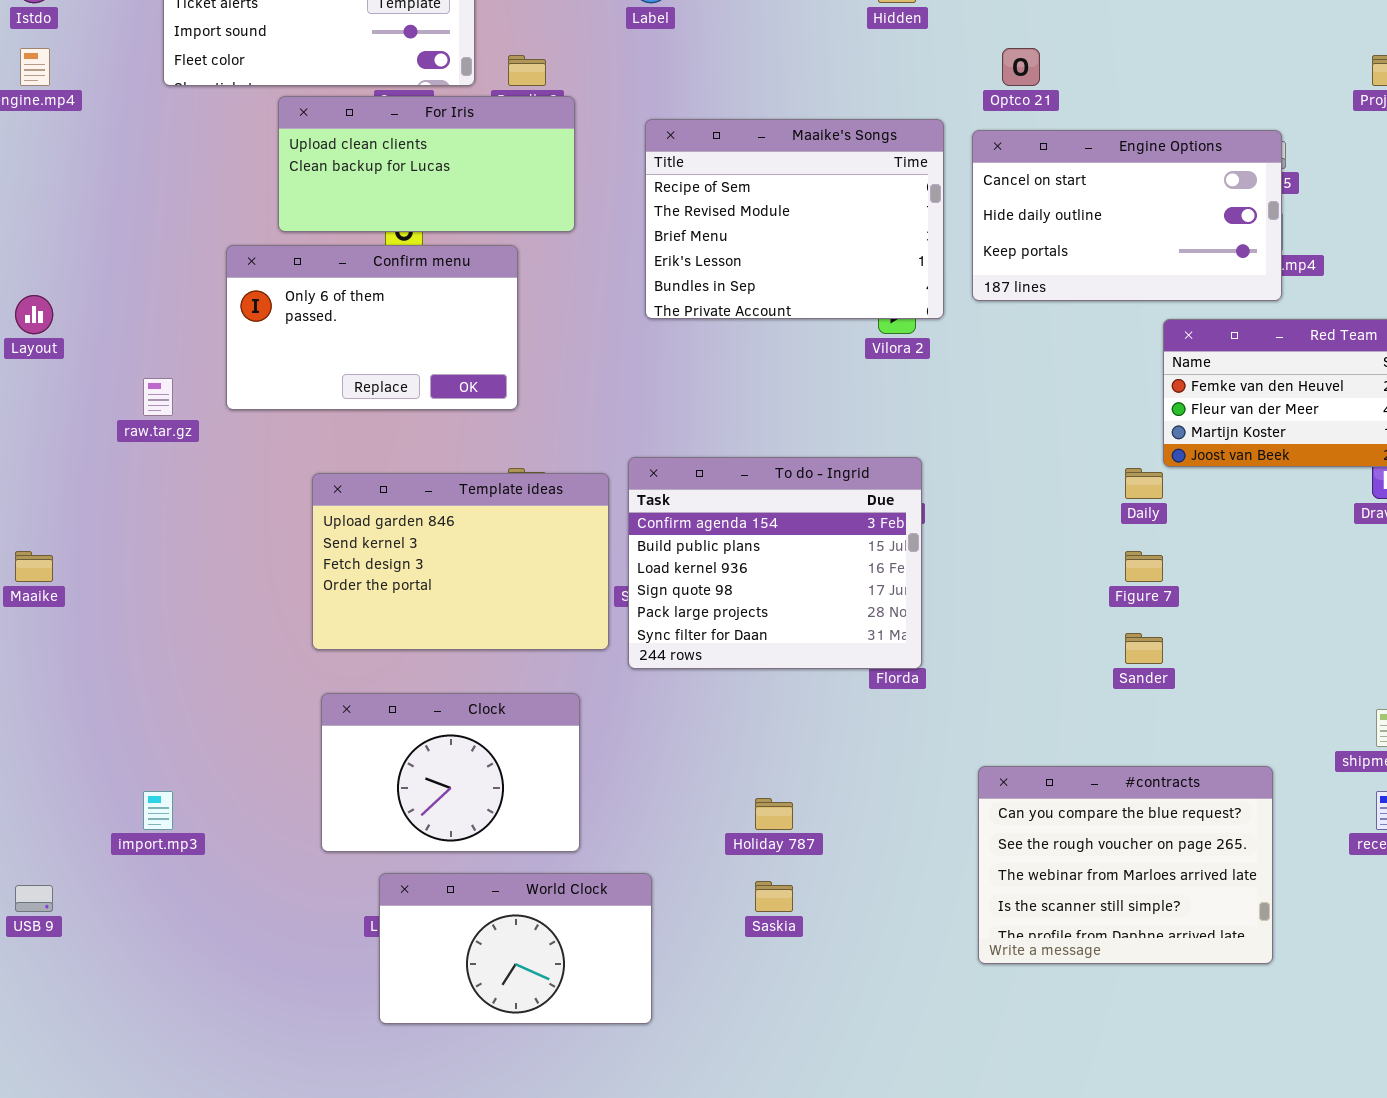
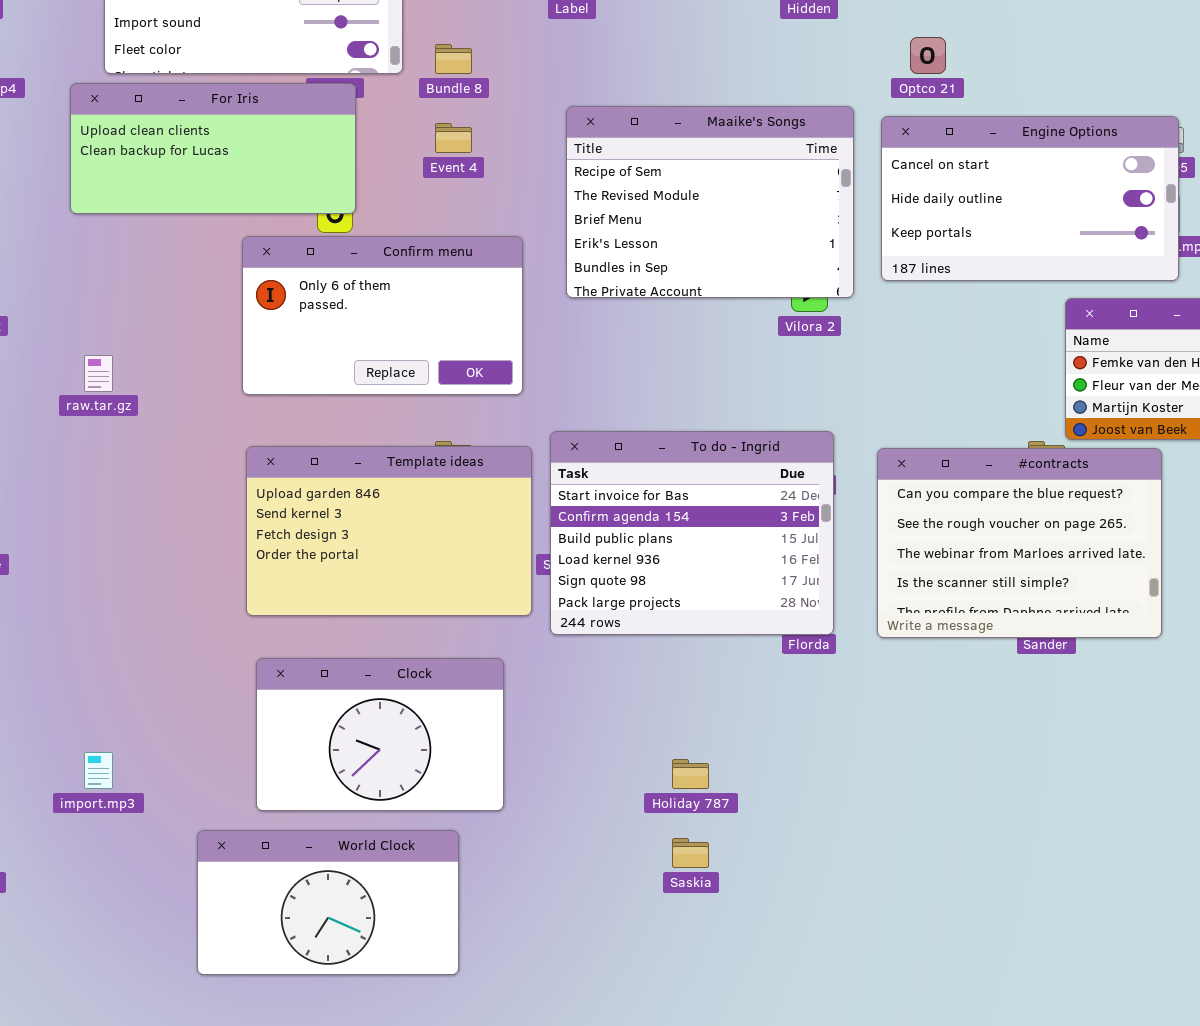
For Iris: [278,96,575,232] -> [70,83,356,214], moved
Confirm menu: [226,245,518,410] -> [242,236,523,395], moved
To do - Ingrid: [628,457,922,669] -> [550,431,834,635], scrolled up 1 row
#contracts: [978,766,1273,964] -> [877,448,1162,638], moved
World Clock: [379,873,652,1024] -> [197,830,459,975], moved

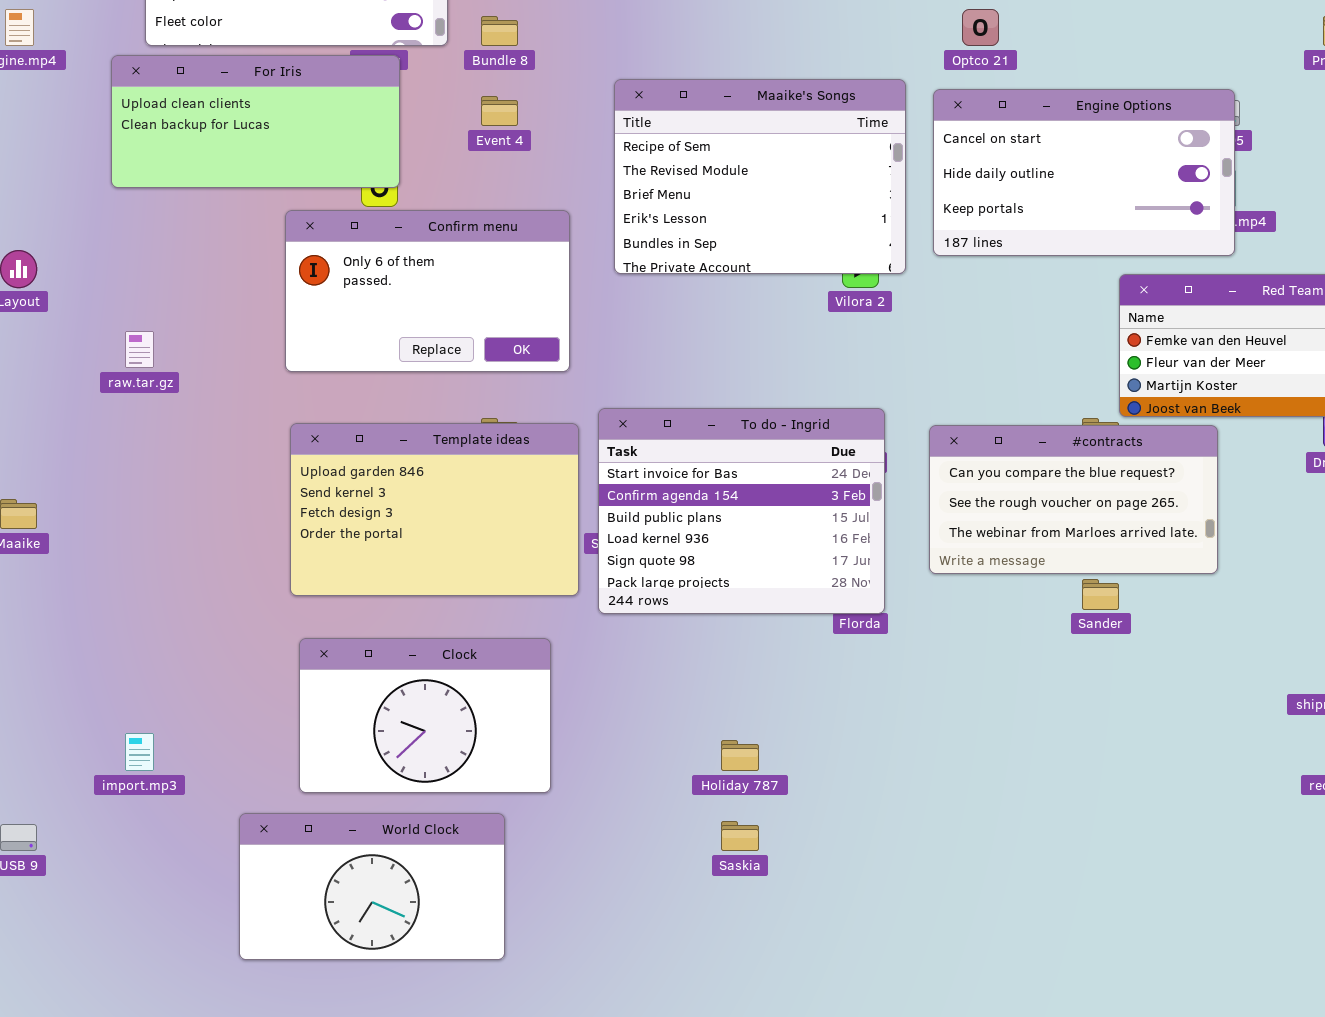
#contracts: [877,448,1162,638] -> [929,425,1218,574], resized

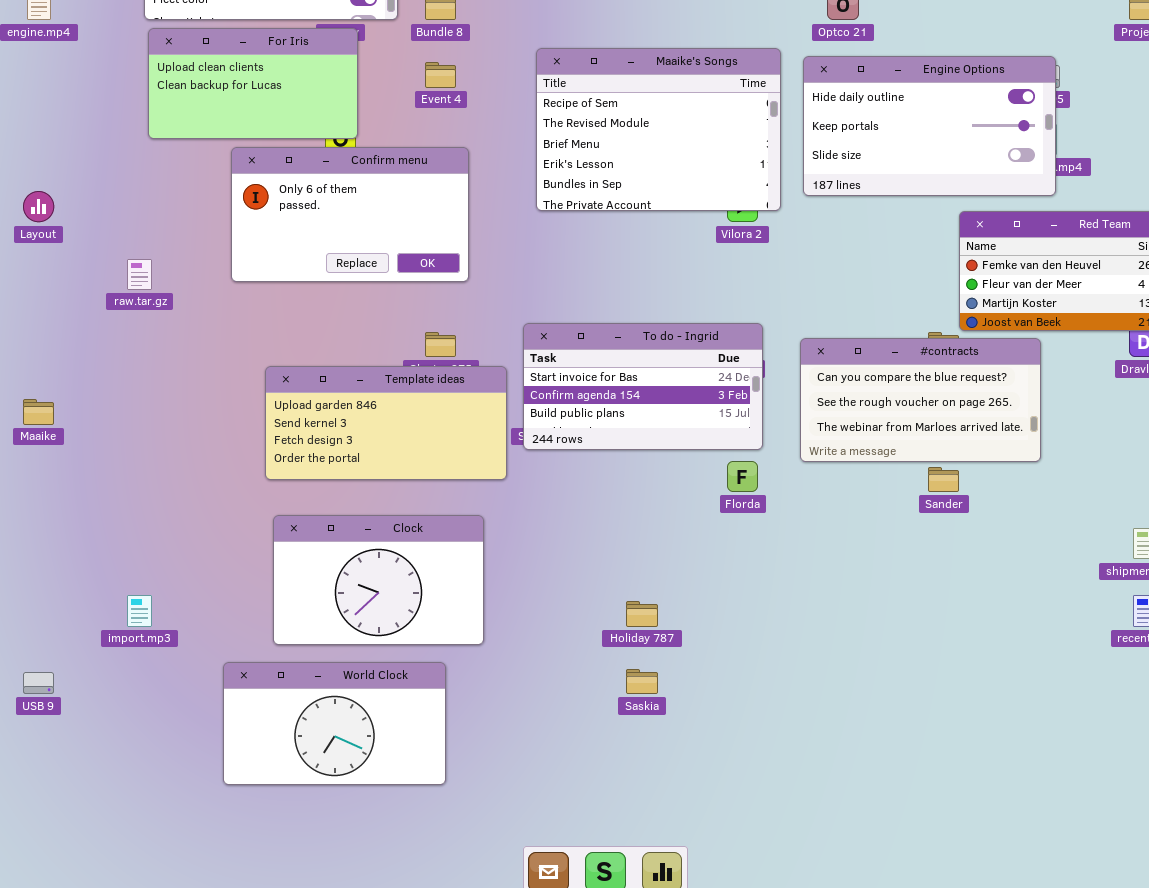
For Iris: [111,55,400,188] -> [148,28,358,139], resized
Engine Options: [933,89,1235,256] -> [803,56,1056,196], scrolled down 1 row
Confirm menu: [285,210,570,372] -> [231,147,469,282], moved
To do - Ingrid: [598,408,885,614] -> [523,323,763,450], resized
Template ideas: [290,423,579,596] -> [265,366,507,480], resized

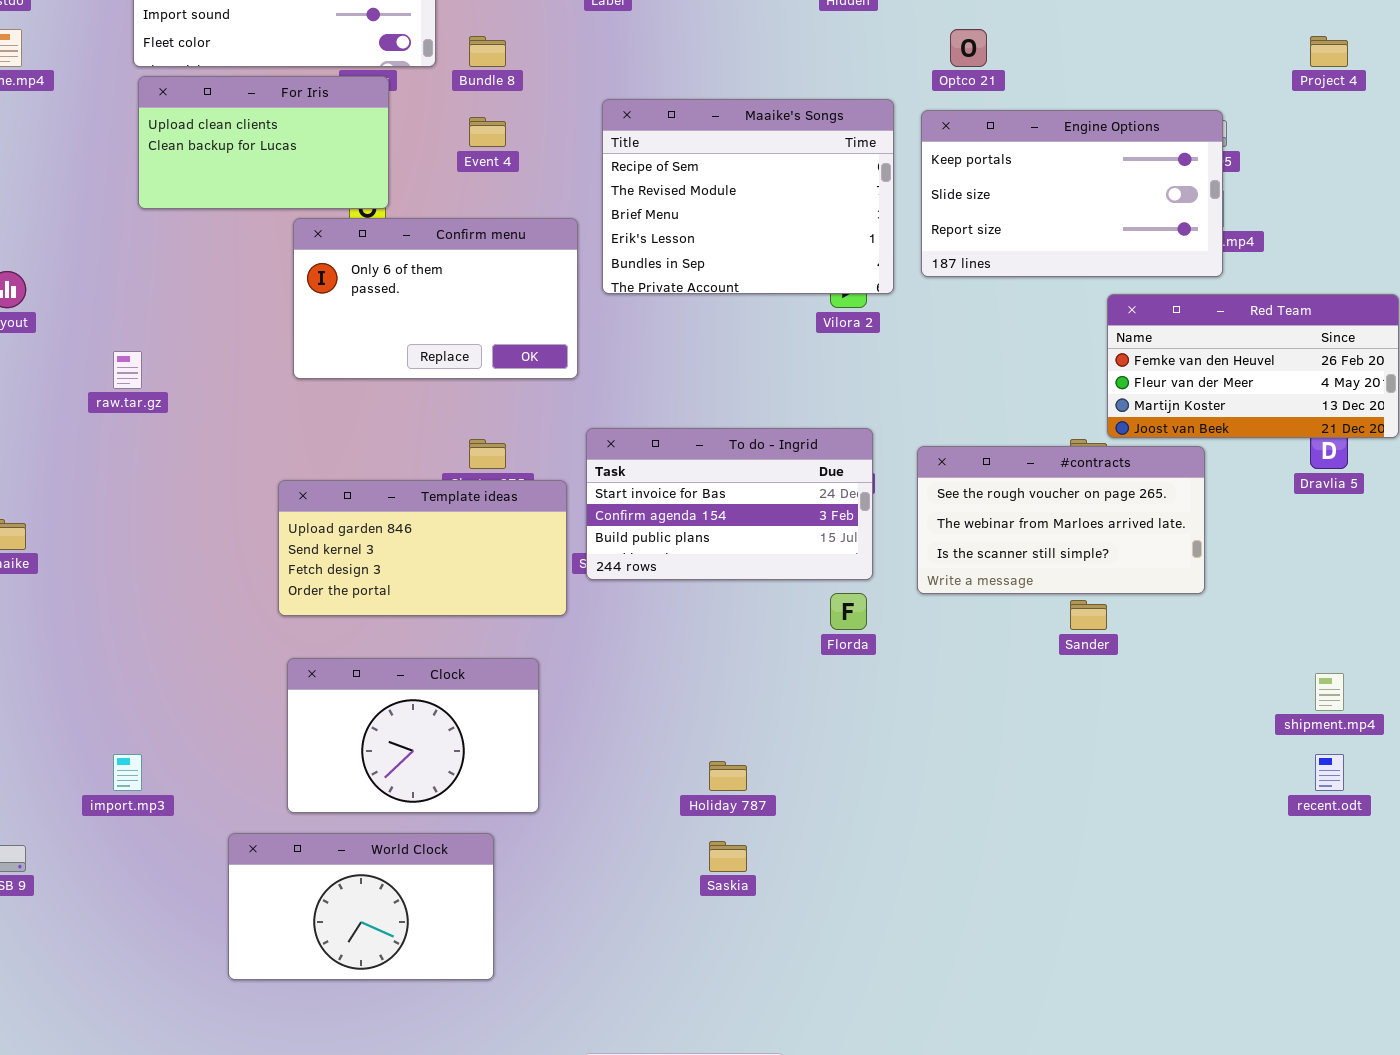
Engine Options: [803,56,1056,196] -> [921,110,1223,277], scrolled down 1 row
Confirm menu: [231,147,469,282] -> [293,218,578,379], moved
#contracts: [800,338,1041,462] -> [917,446,1205,594], scrolled down 1 row

